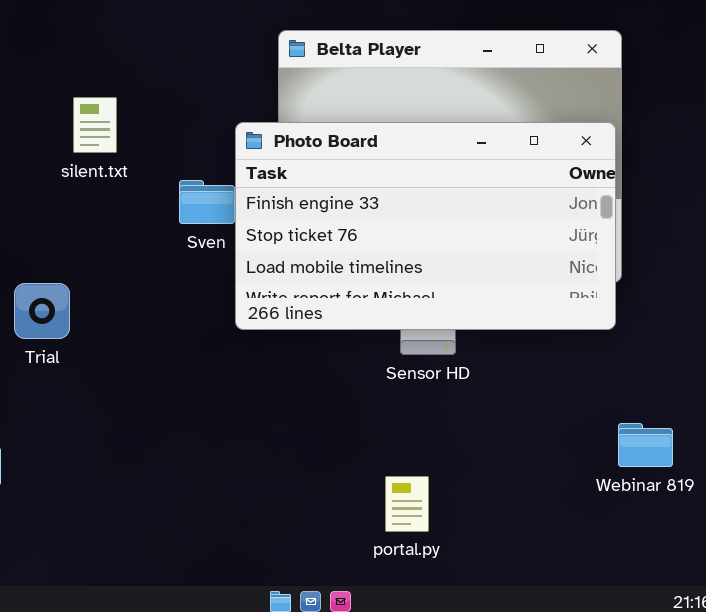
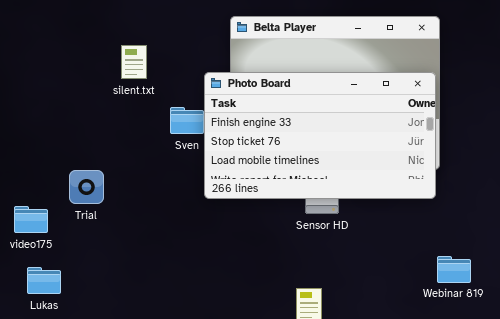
silent.txt: [73,97,117,153] -> [121,45,147,79], moved

